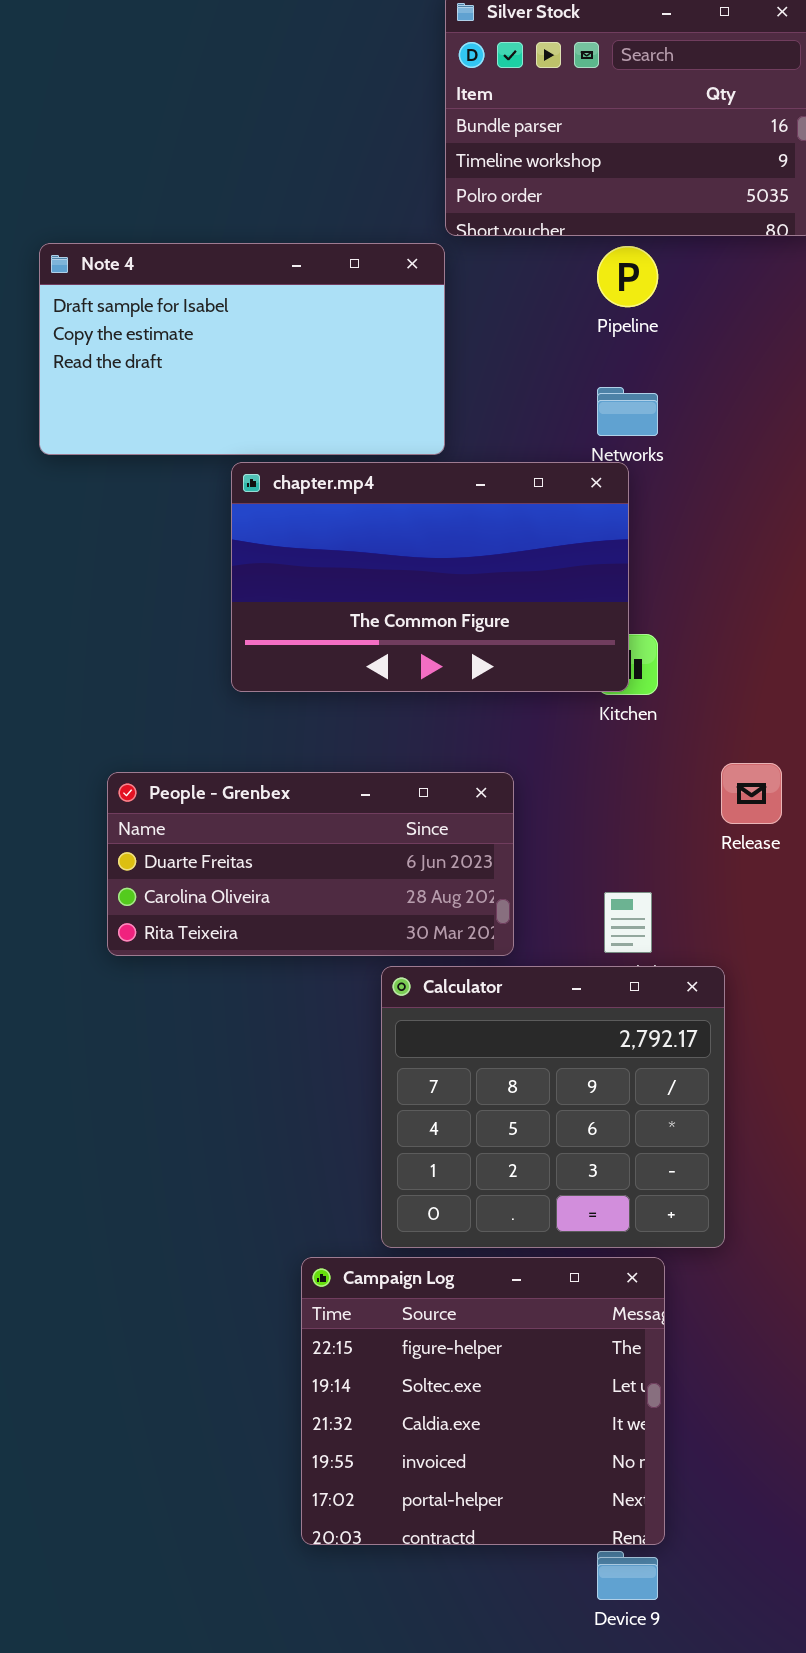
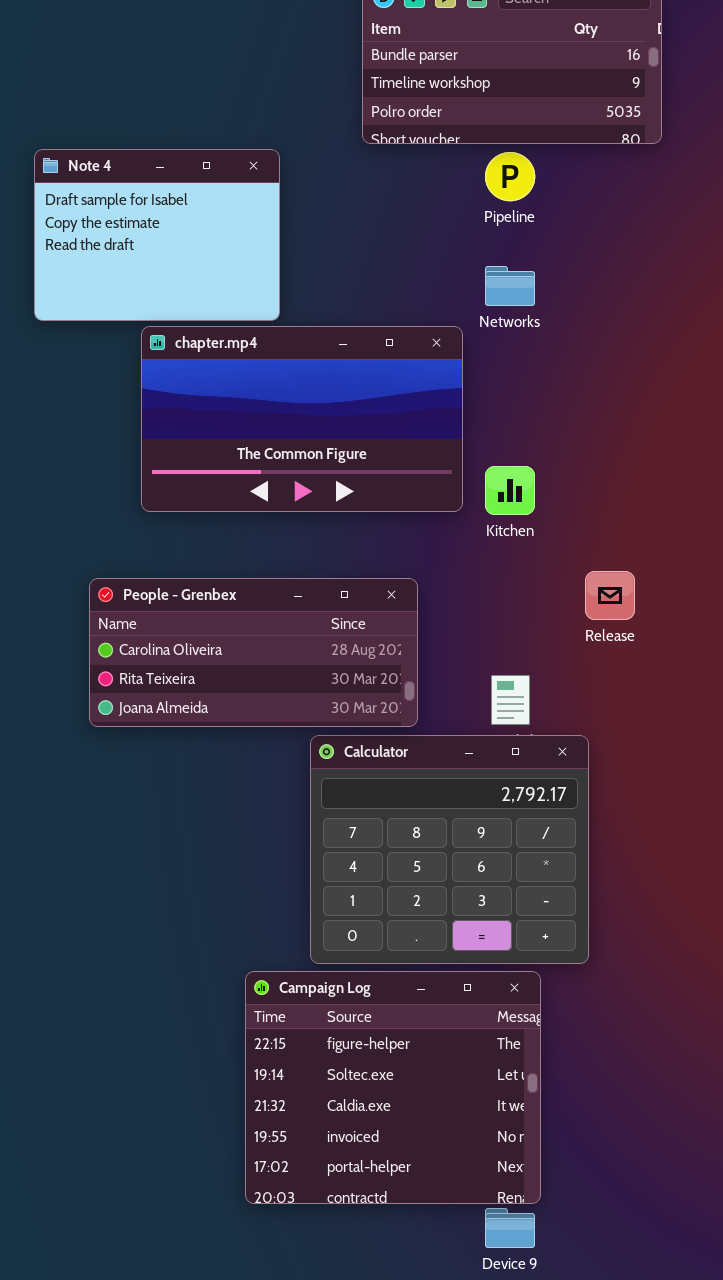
Note 4: [39,243,445,455] -> [34,149,280,321], resized
chapter.mp4: [231,462,629,692] -> [141,326,463,512], moved
People - Grenbex: [107,772,514,956] -> [89,578,418,727], scrolled down 1 row

